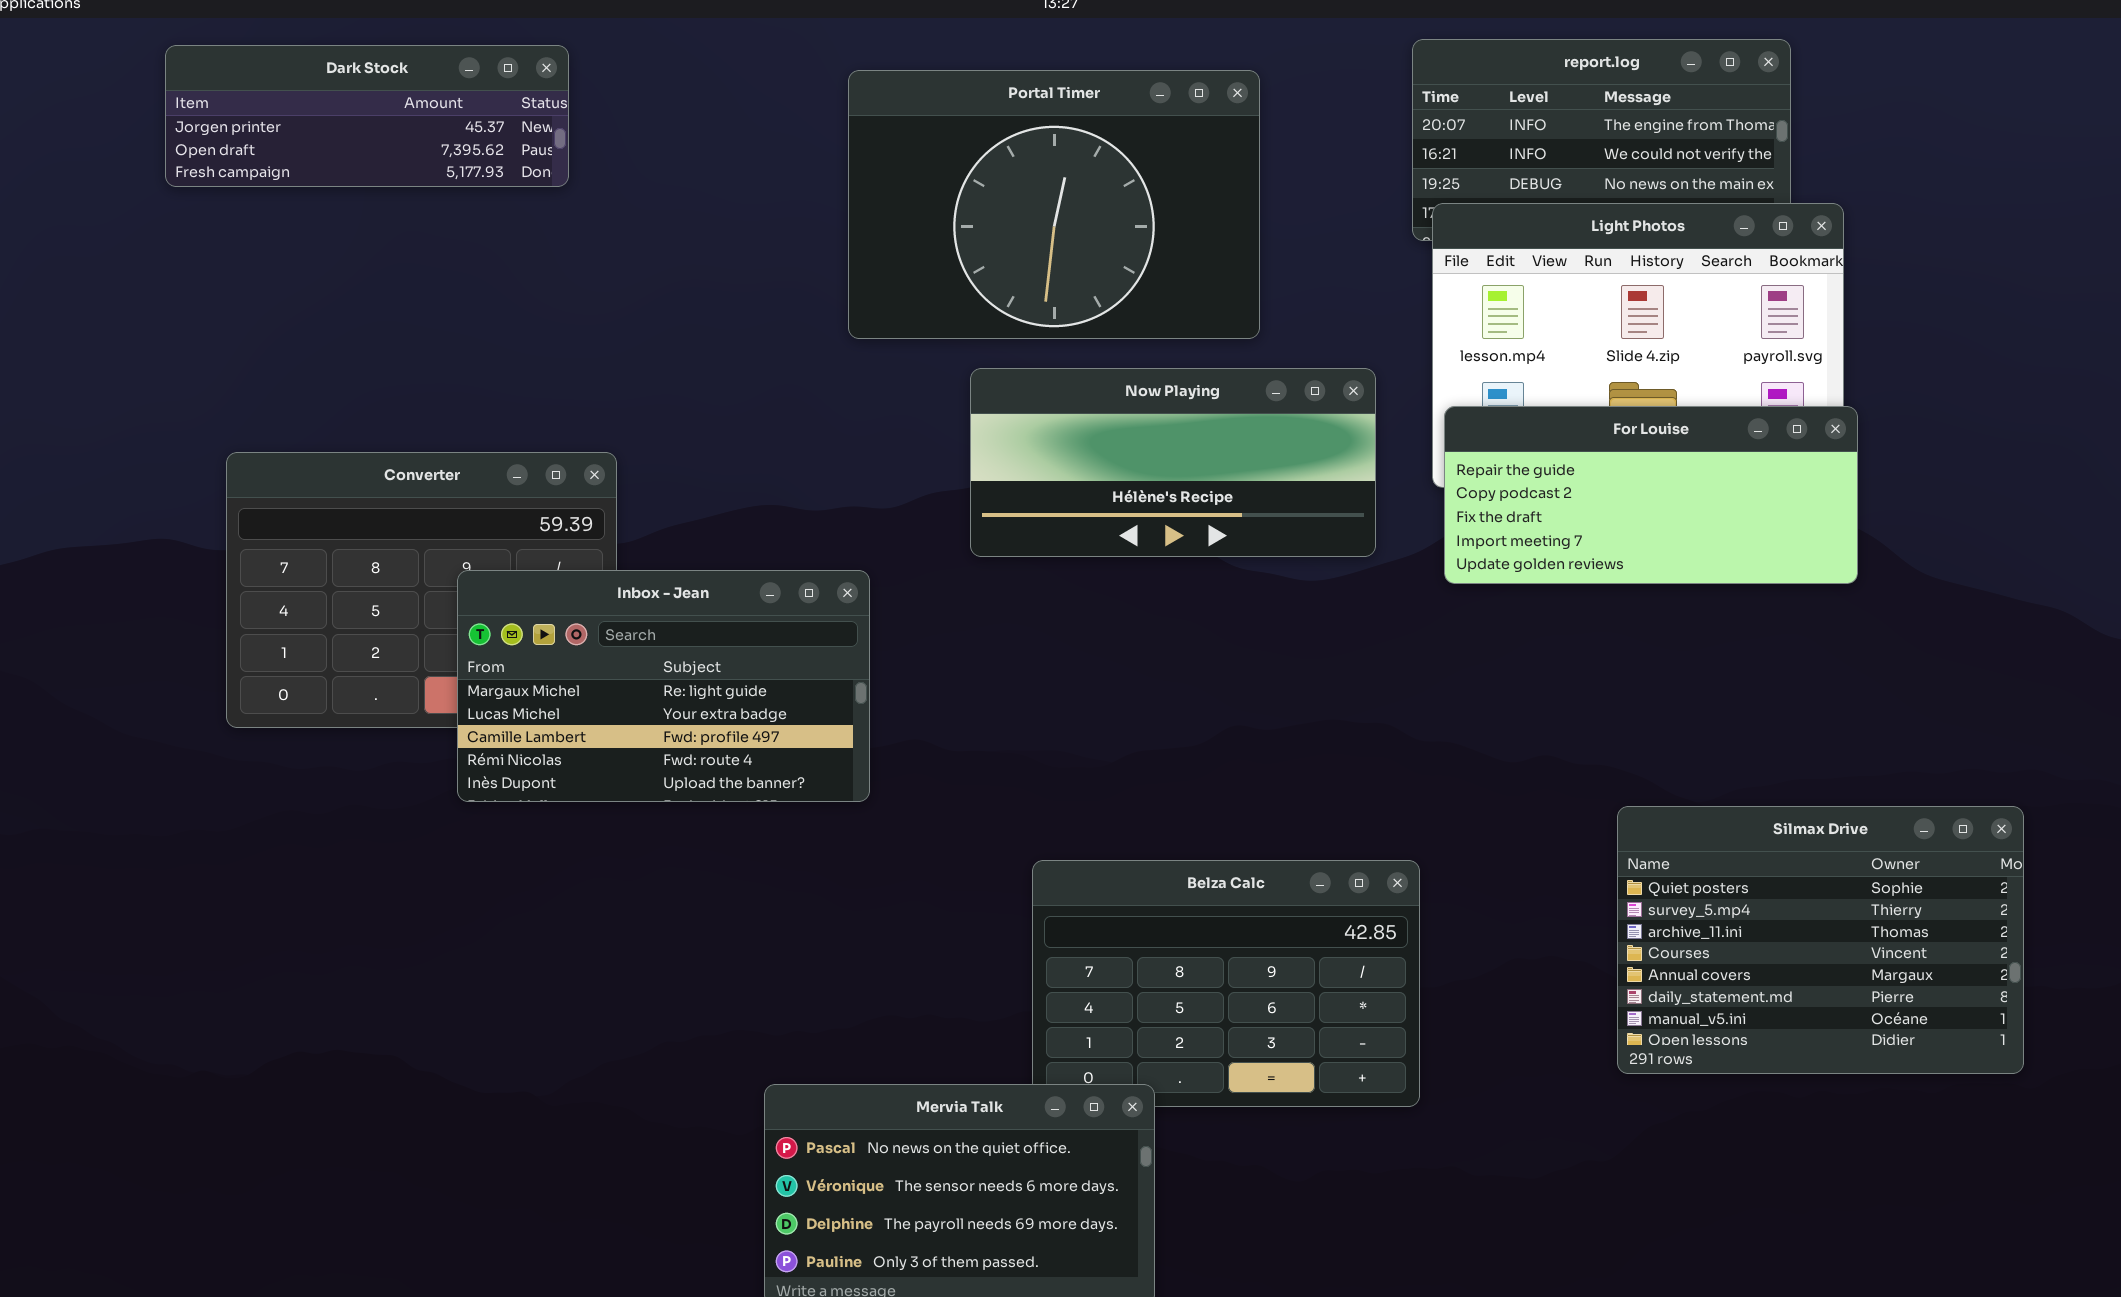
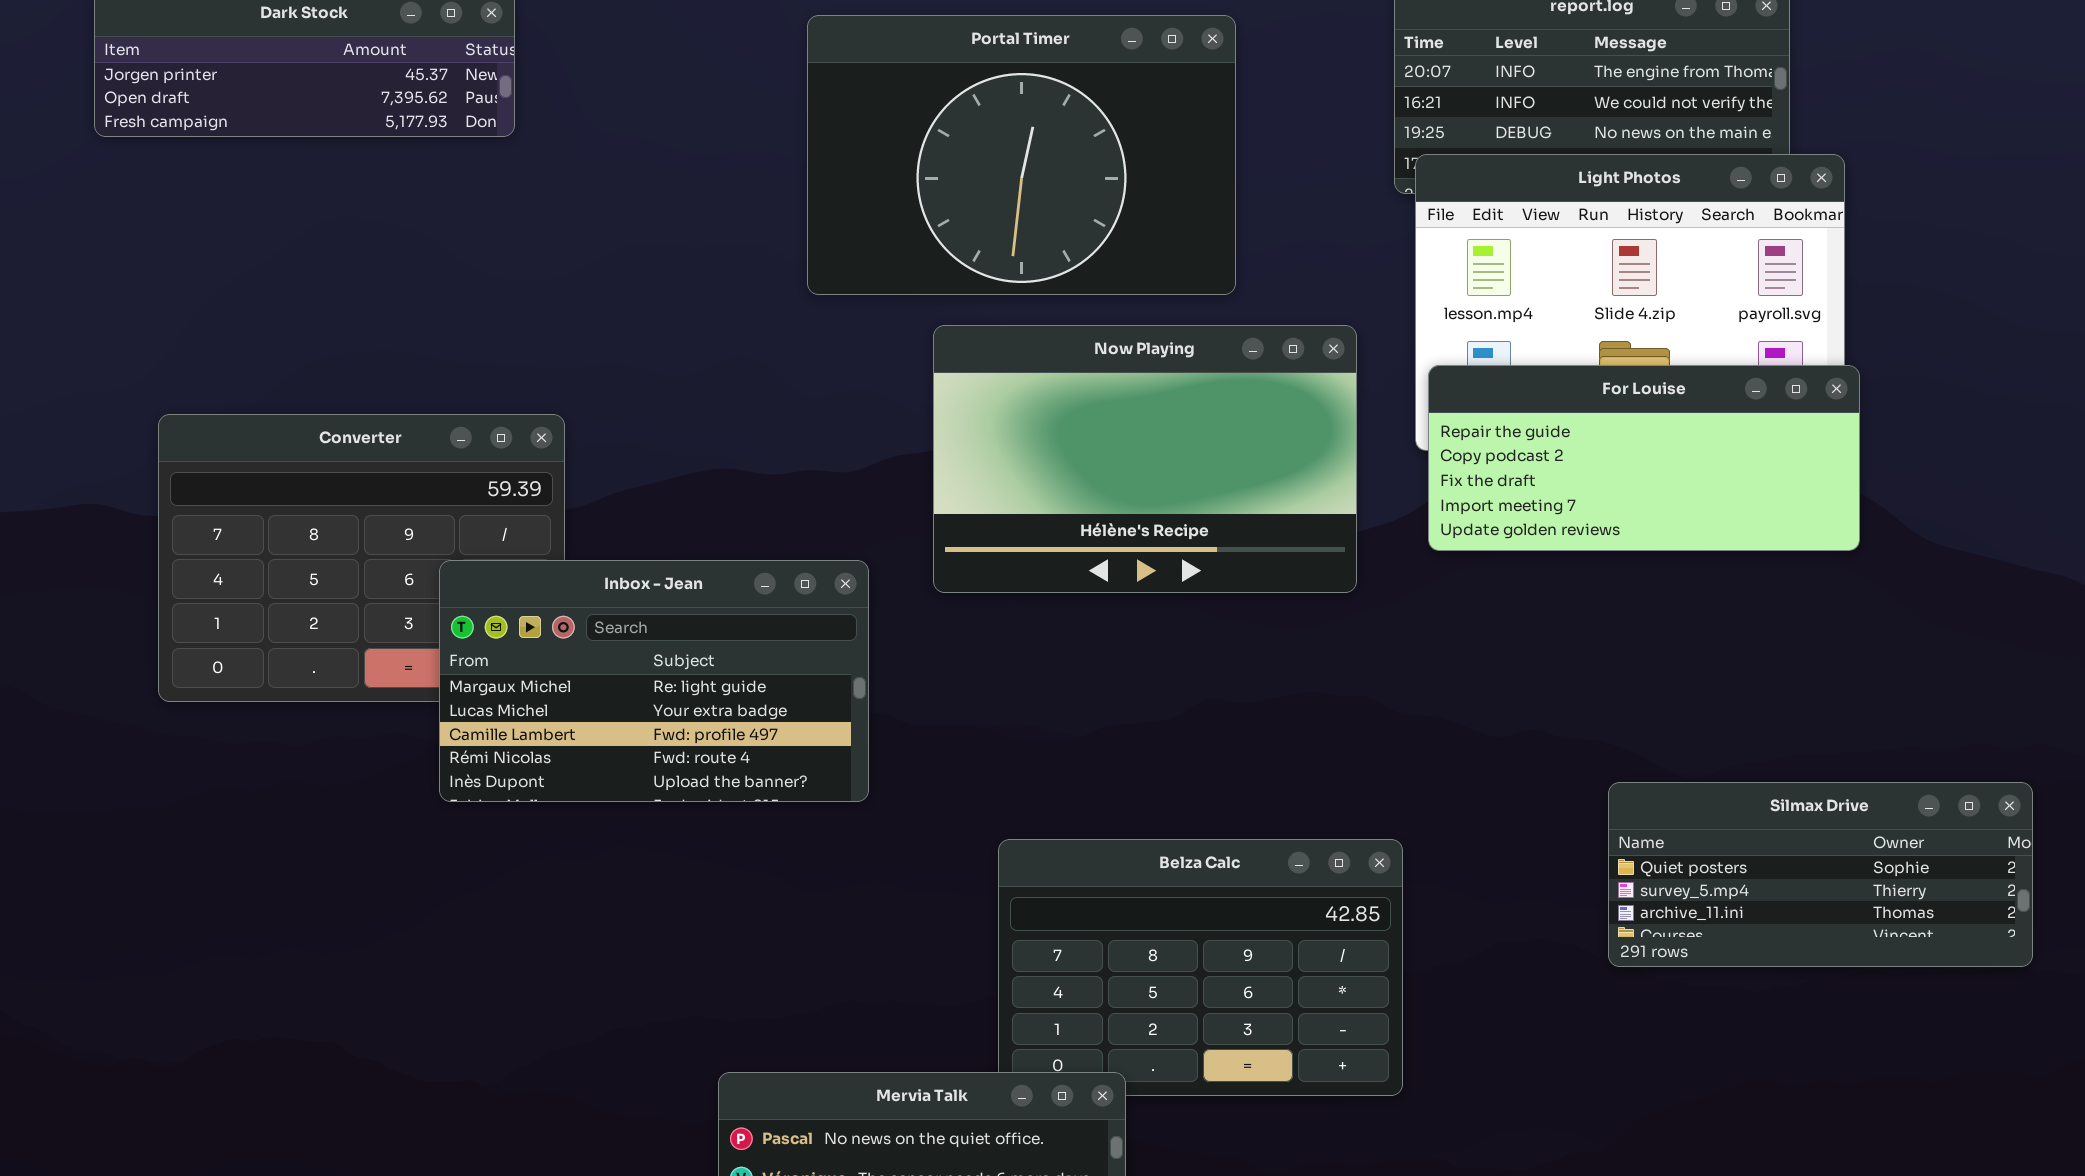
Now Playing: [970,368,1376,557] -> [933,325,1357,593], resized
Inbox - Jean: [457,570,870,802] -> [439,560,869,802], moved
Silmax Drive: [1617,806,2024,1074] -> [1608,782,2033,967], resized

